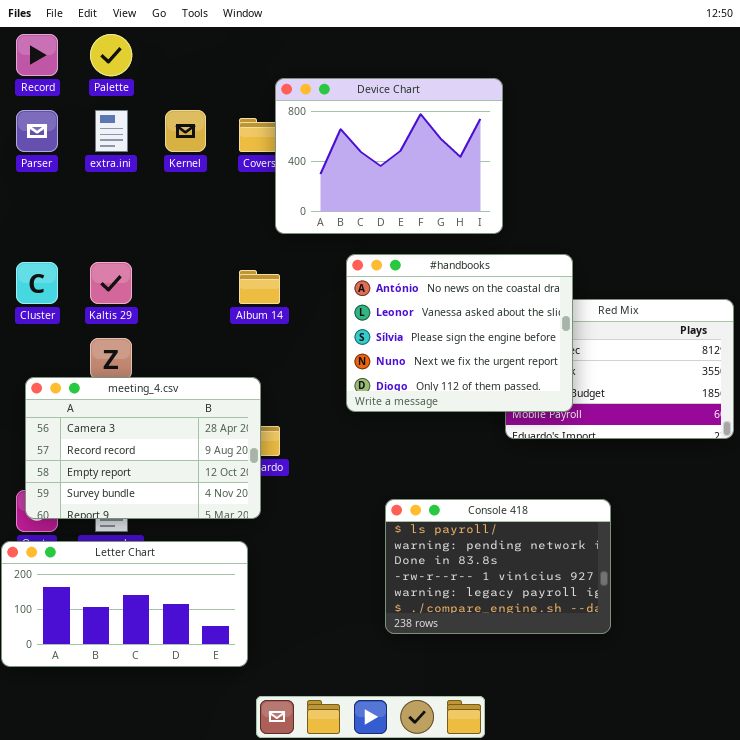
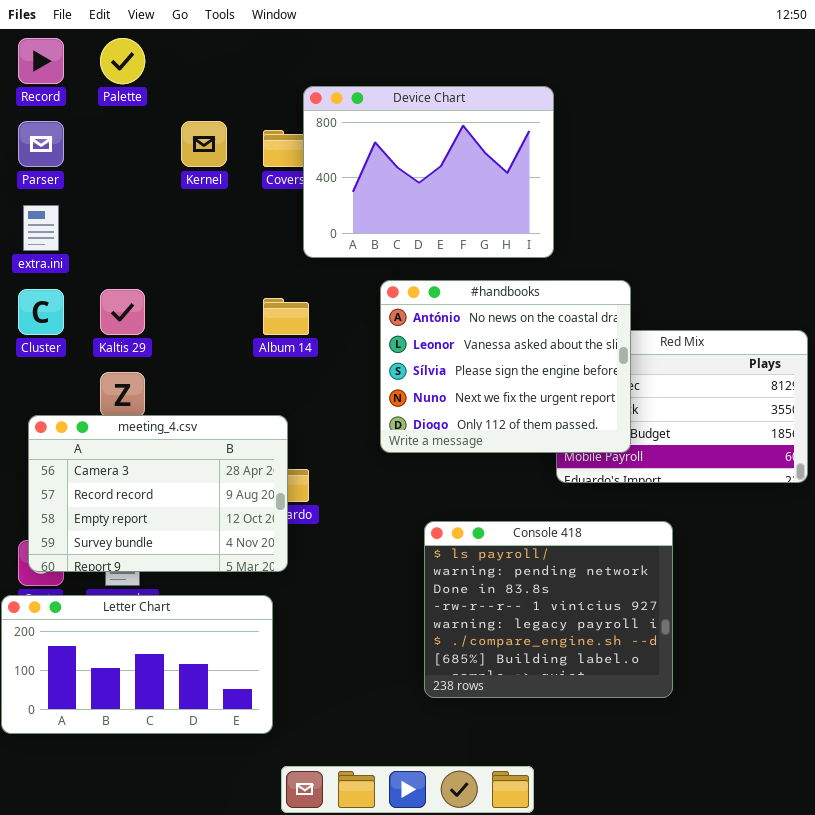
extra.ini: [95,110,128,152] -> [23,205,59,251], moved
Console 418: [385,499,611,634] -> [424,521,673,698], resized

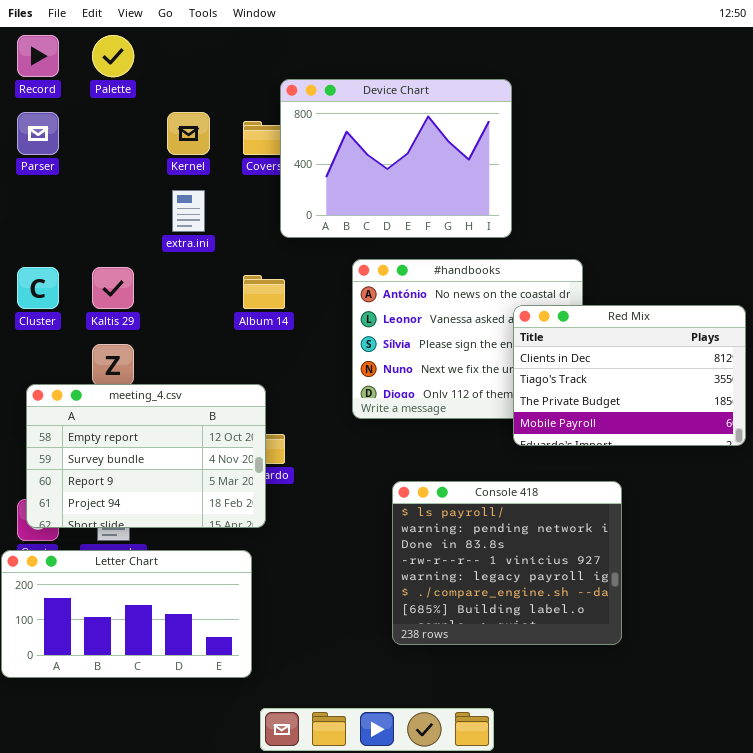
extra.ini: [23,205,59,251] -> [172,190,205,232], moved
Red Mix: [556,330,808,483] -> [513,305,746,446], raised
meeting_4.csv: [28,415,288,572] -> [26,384,266,528], scrolled down 2 rows

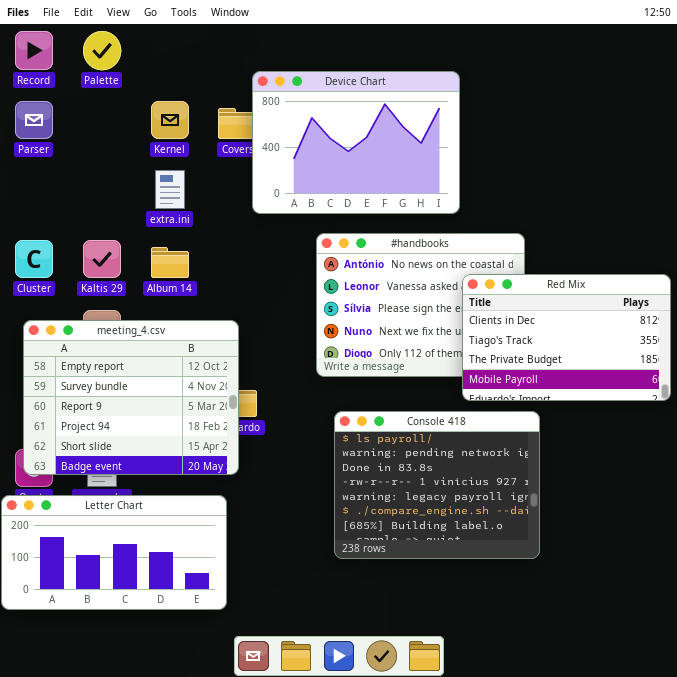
Album 14: [243,275,285,309] -> [151,247,189,278], moved
meeting_4.csv: [26,384,266,528] -> [23,320,239,475], resized
Console 418: [392,481,622,645] -> [334,411,540,559], moved

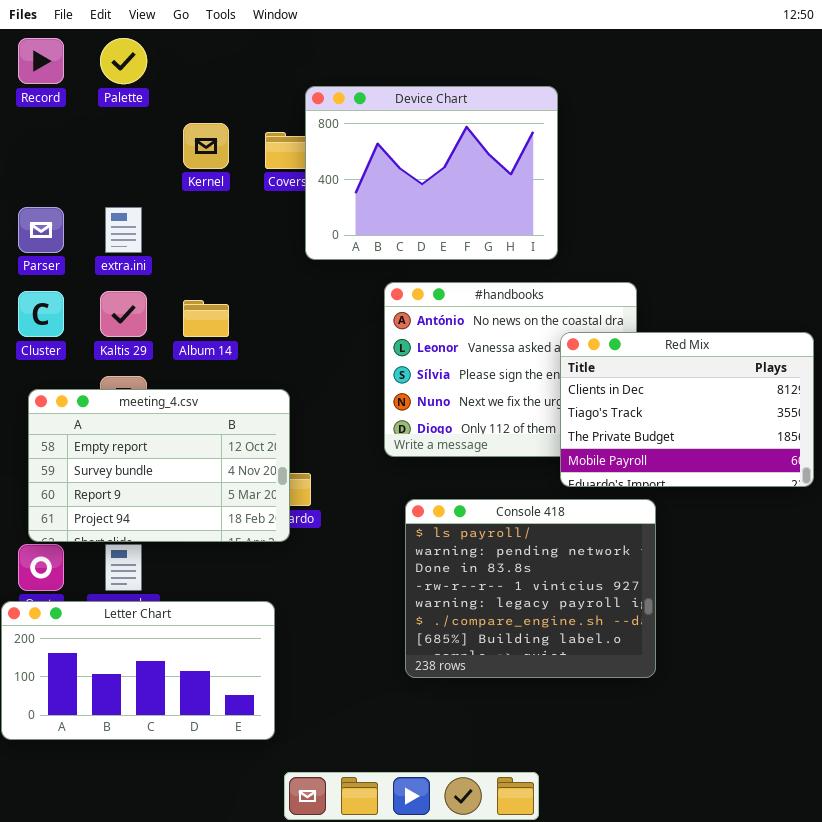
Parser: [15,101,53,139] -> [18,207,64,253], moved
extra.ini: [155,170,185,209] -> [105,207,142,253], moved
meeting_4.csv: [23,320,239,475] -> [28,389,290,542], resized

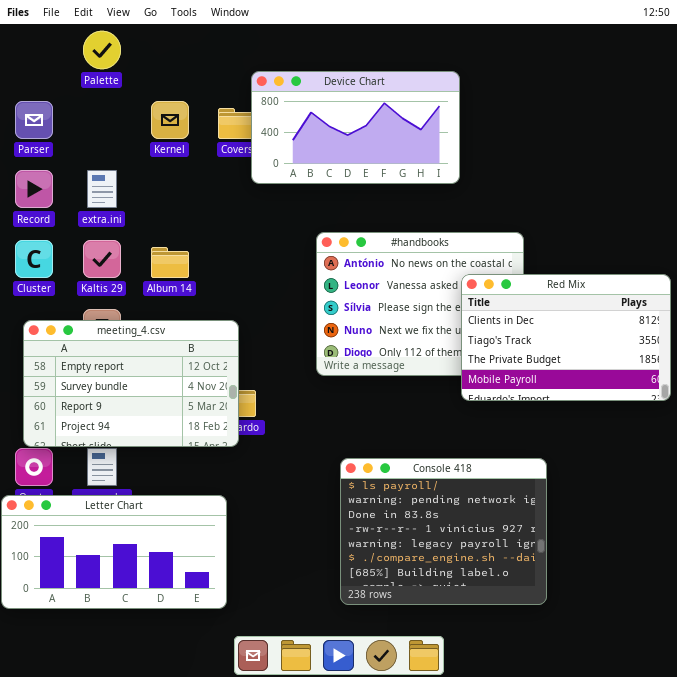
Record: [18,38,64,84] -> [15,170,53,208], moved
Device Chart: [305,86,558,260] -> [251,71,460,184], resized
Parser: [18,207,64,253] -> [15,101,53,139], moved
Console 418: [405,499,656,678] -> [340,458,547,605], moved

